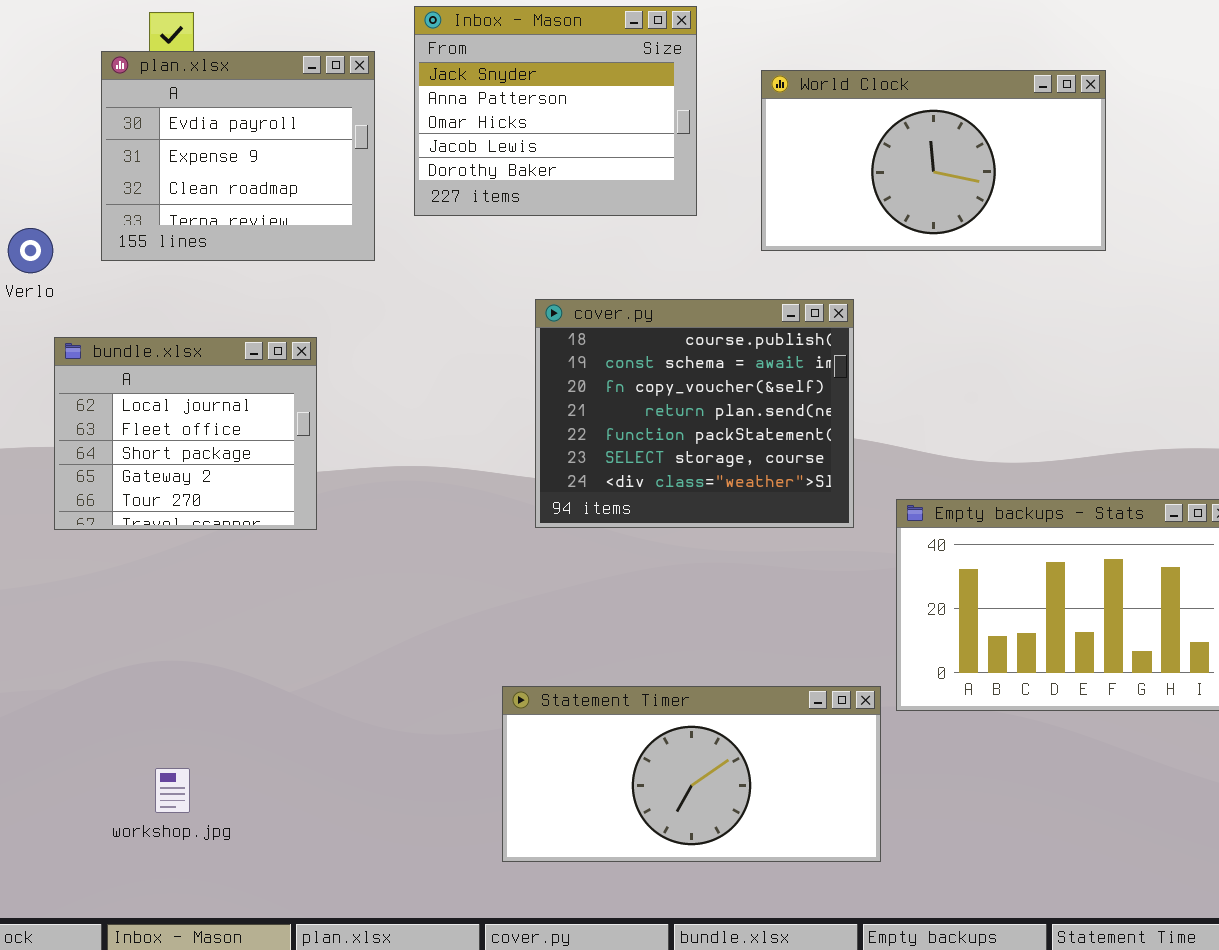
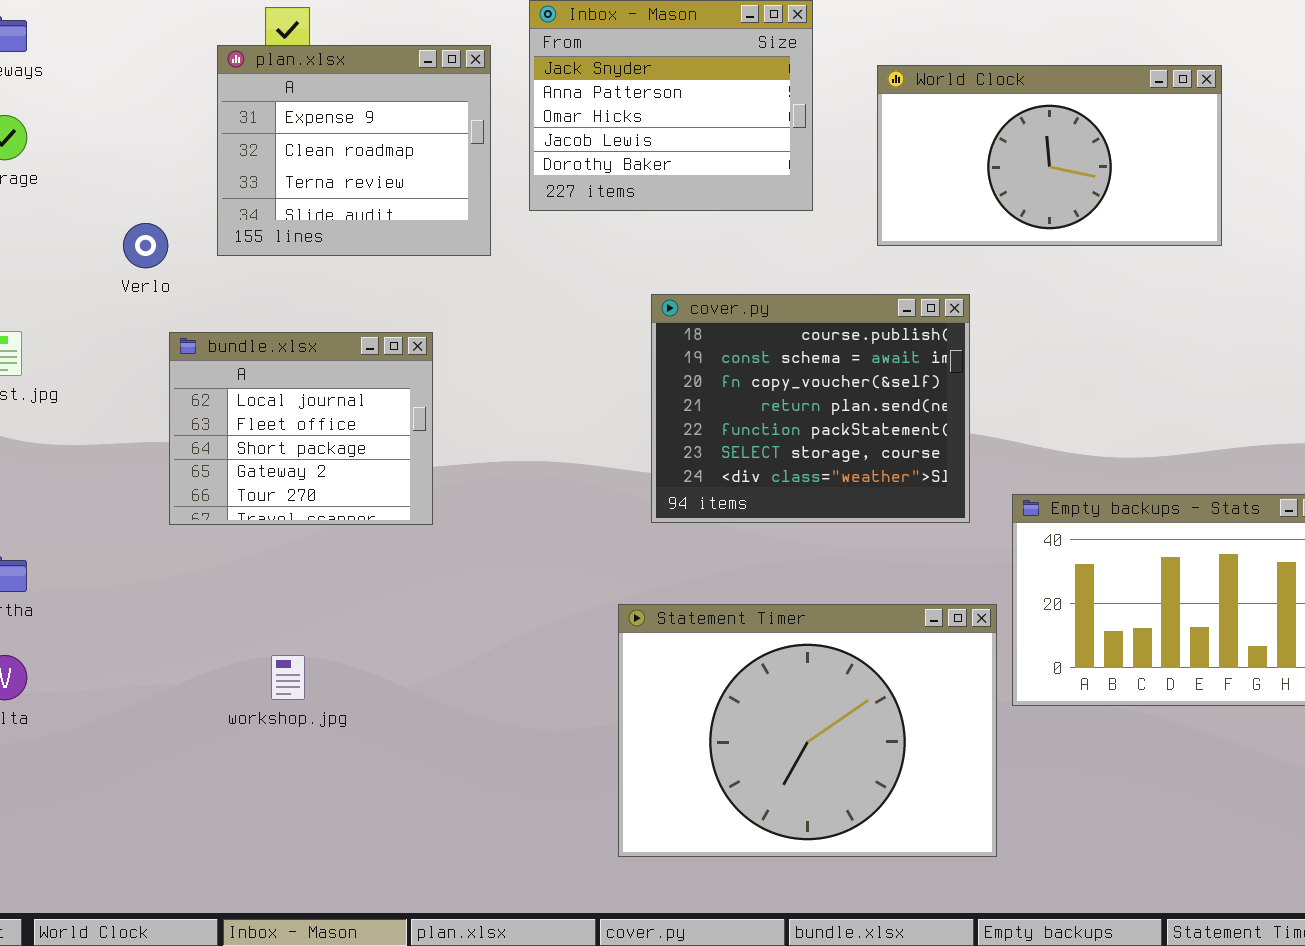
plan.xlsx: [101,51,375,261] -> [217,45,491,256], scrolled down 1 row
Statement Timer: [502,686,881,862] -> [618,604,997,857], resized
workshop.jpg: [155,768,190,813] -> [271,655,305,700], moved

